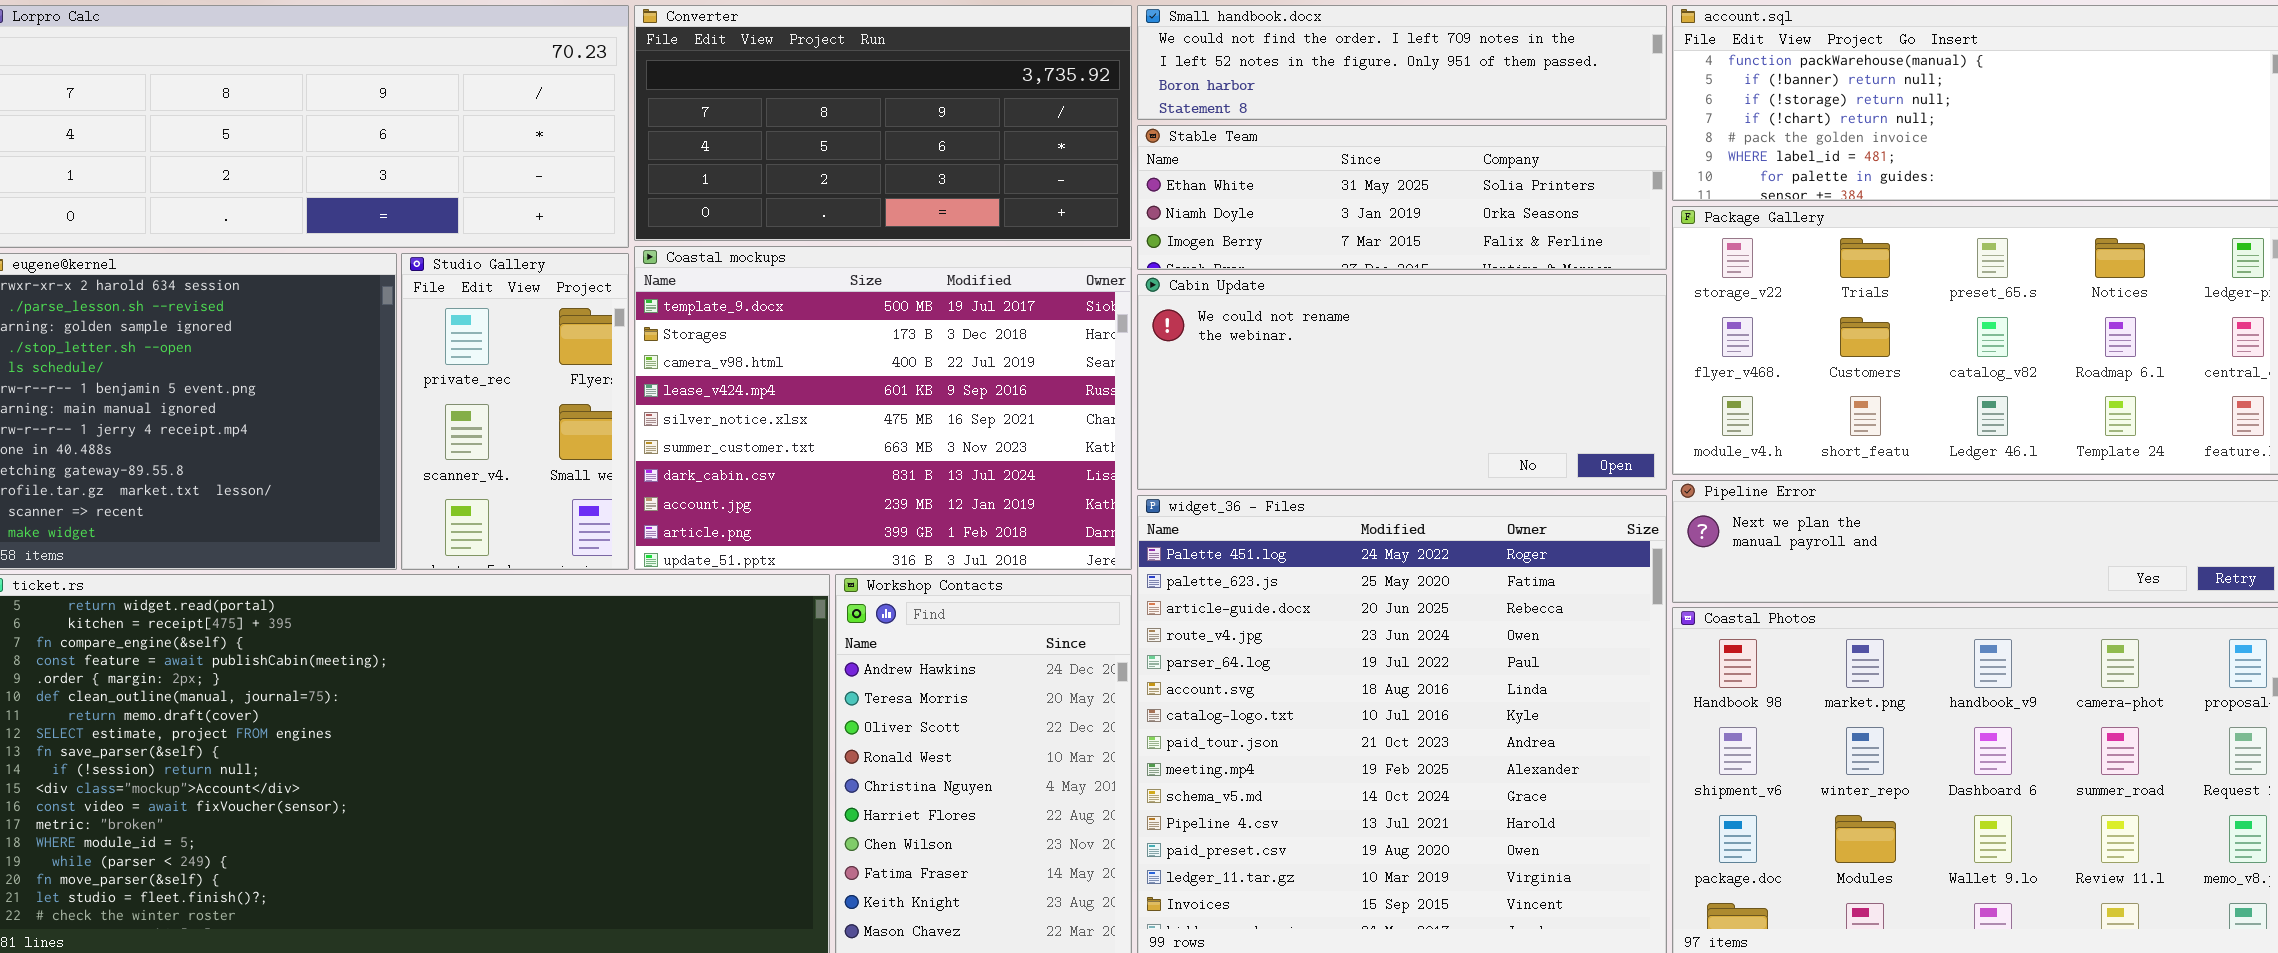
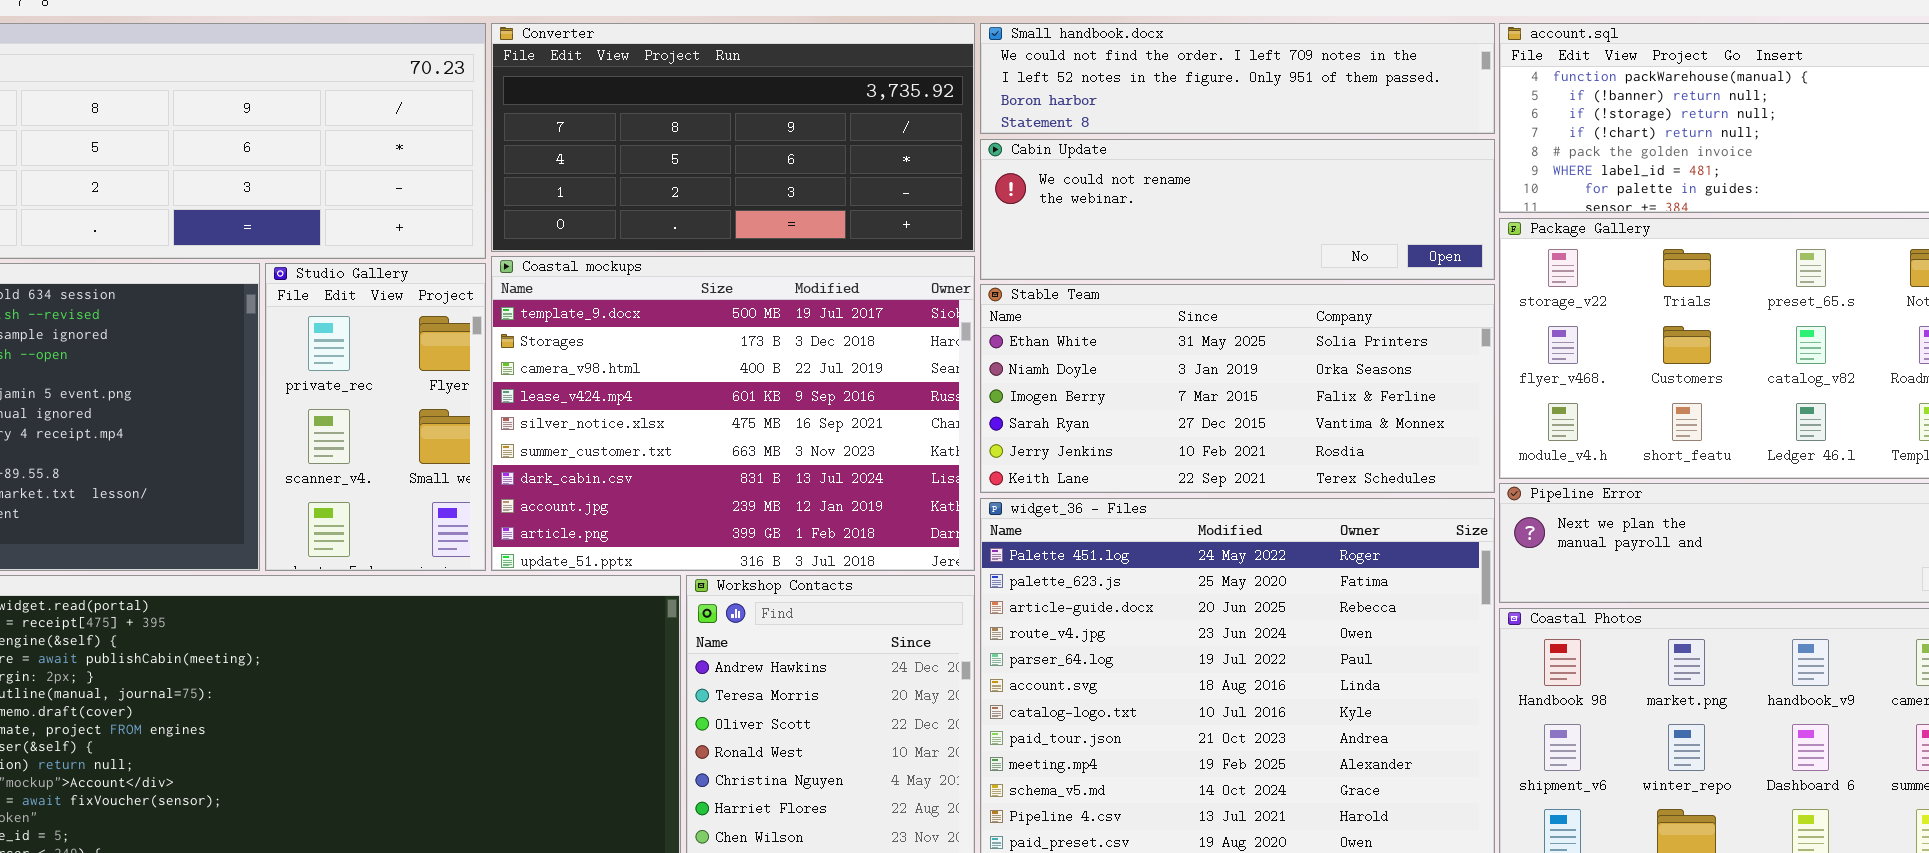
Stable Team: [1137,125,1667,270] -> [980,284,1495,493], moved, resized
Cabin Update: [1137,274,1667,490] -> [980,139,1495,280], moved, resized

